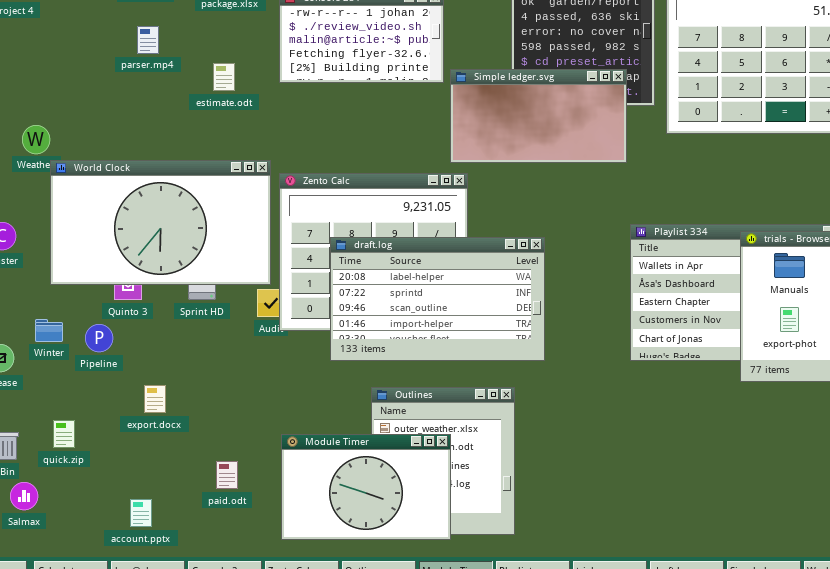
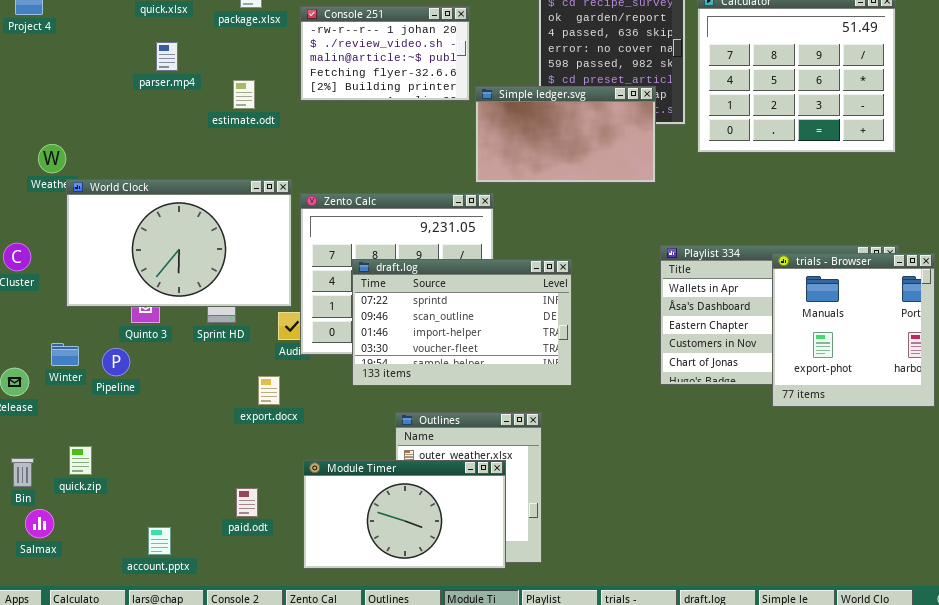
draft.log: [330,237,545,361] -> [352,259,572,386], scrolled down 1 row
export.docx: [144,385,166,413] -> [258,376,280,405], moved
Module Timer: [281,434,451,540] -> [303,460,506,569], resized

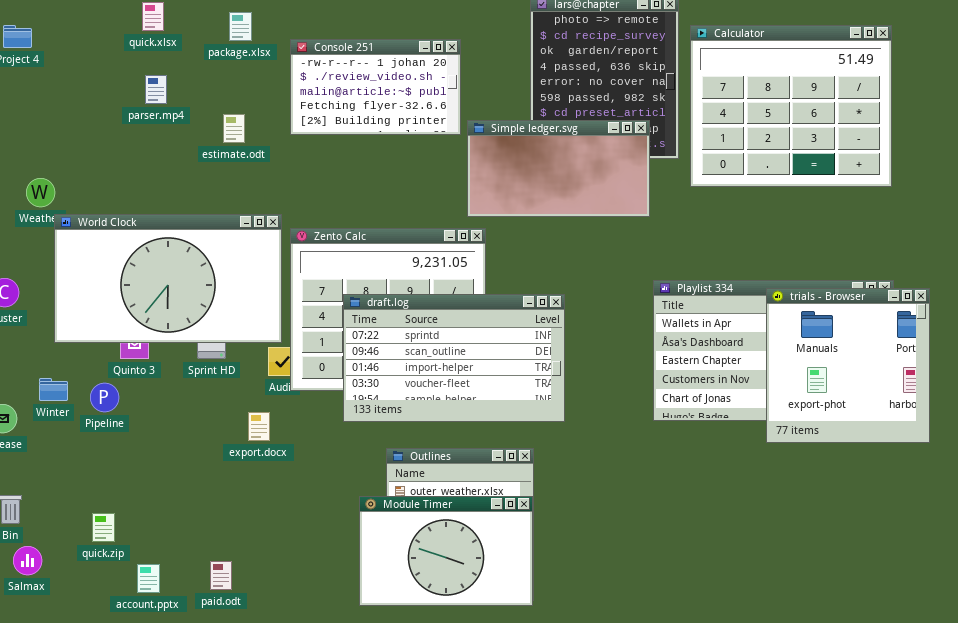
quick.zip: [69,446,92,475] -> [92,513,115,542], moved
Module Timer: [303,460,506,569] -> [359,496,533,606], moved, resized
paid.odt: [236,488,258,517] -> [210,561,232,590], moved

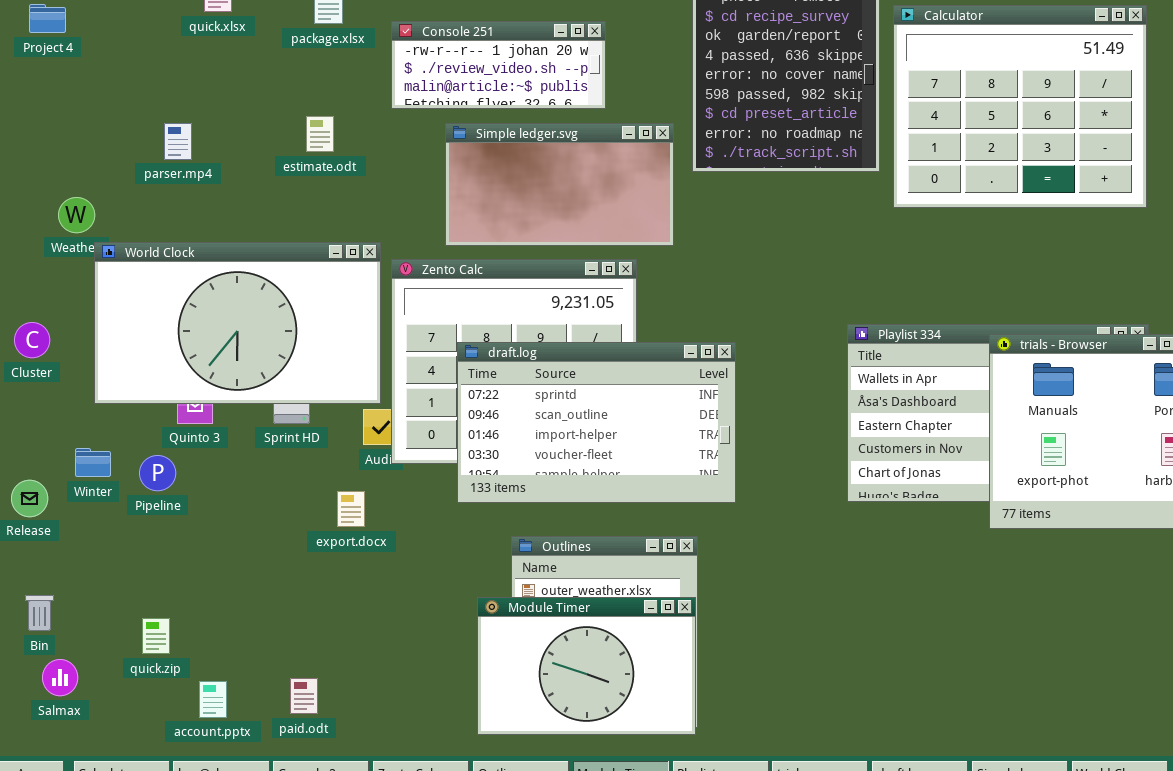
Console 251: [290,39,461,135] -> [391,21,606,109], resized
parser.mp4: [145,75,167,104] -> [164,123,192,160], moved
Simple ledger.svg: [467,120,650,217] -> [445,123,674,246], moved

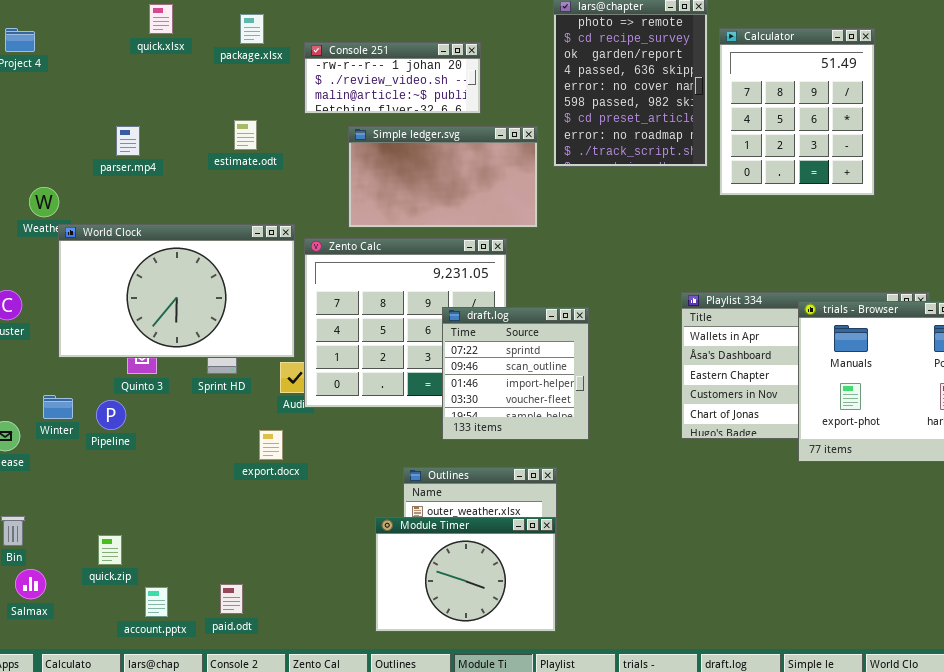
Calculator: [893,5,1147,208] -> [719,28,875,196], resized
draft.log: [457,342,736,503] -> [442,307,589,440], resized

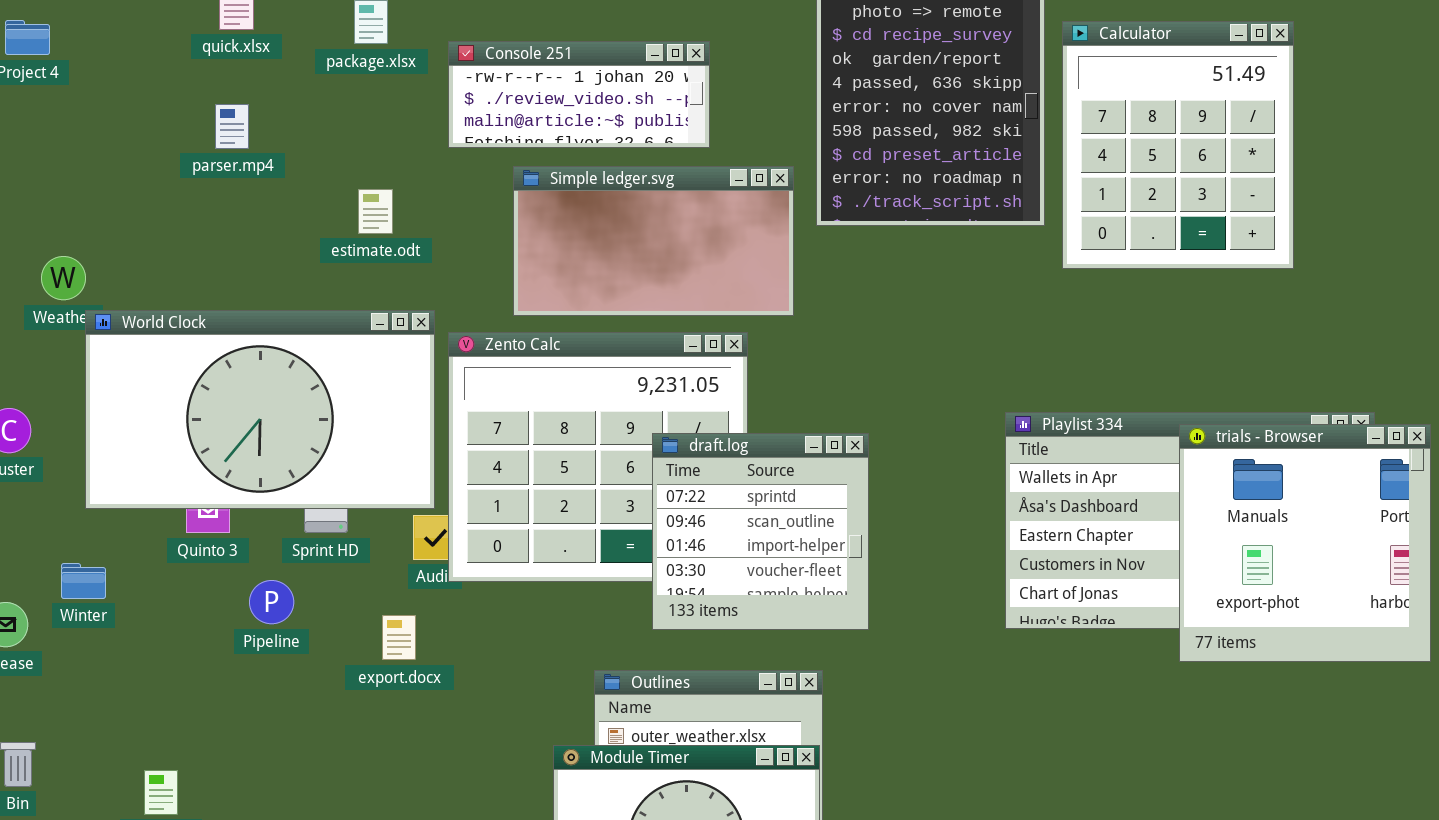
estimate.odt: [234,120,257,150] -> [358,189,393,234], moved
parser.mp4: [116,126,140,156] -> [215,104,249,149], moved
Pipeline: [96,400,126,430] -> [249,580,294,624], moved

